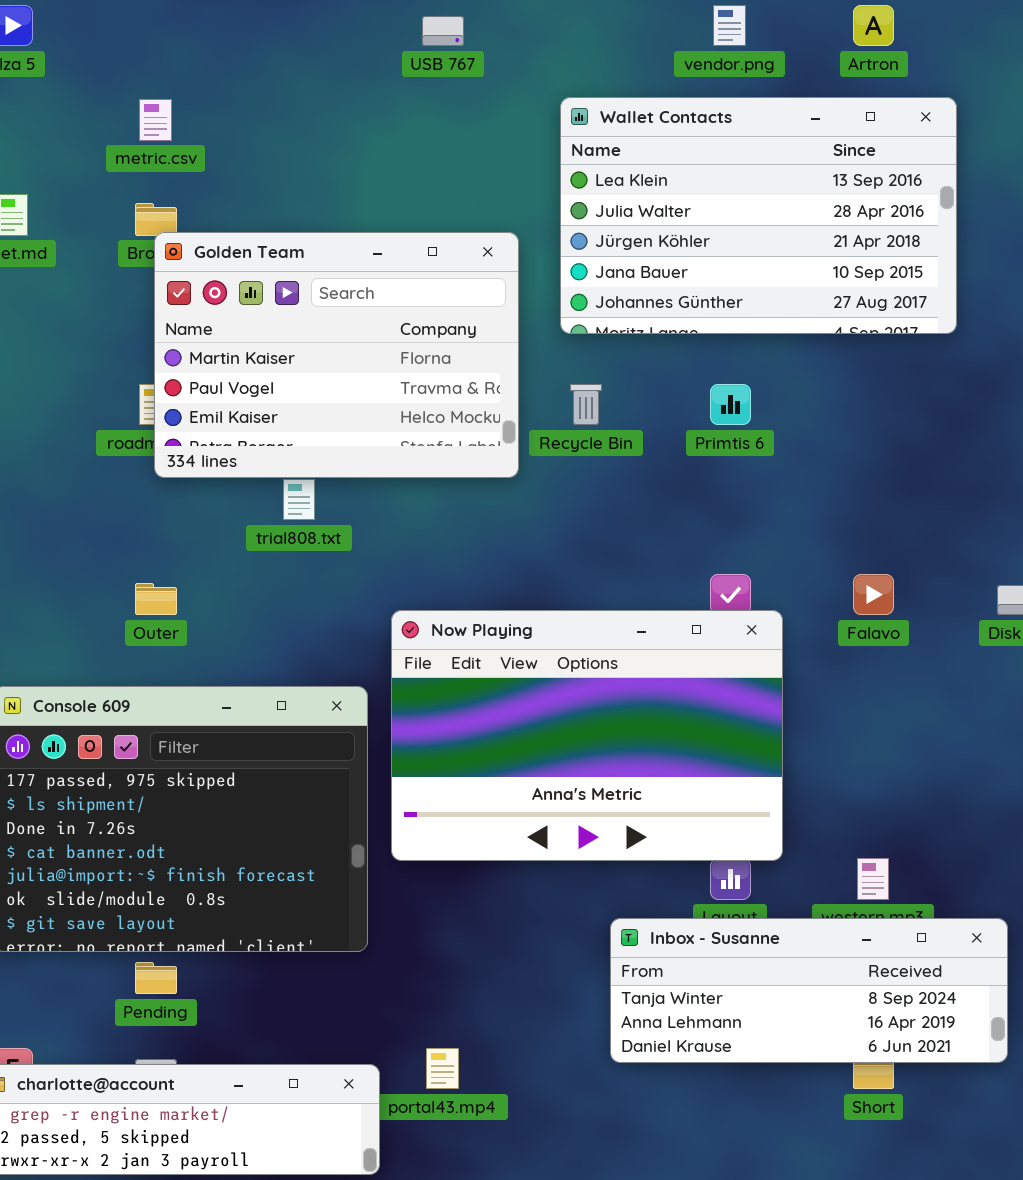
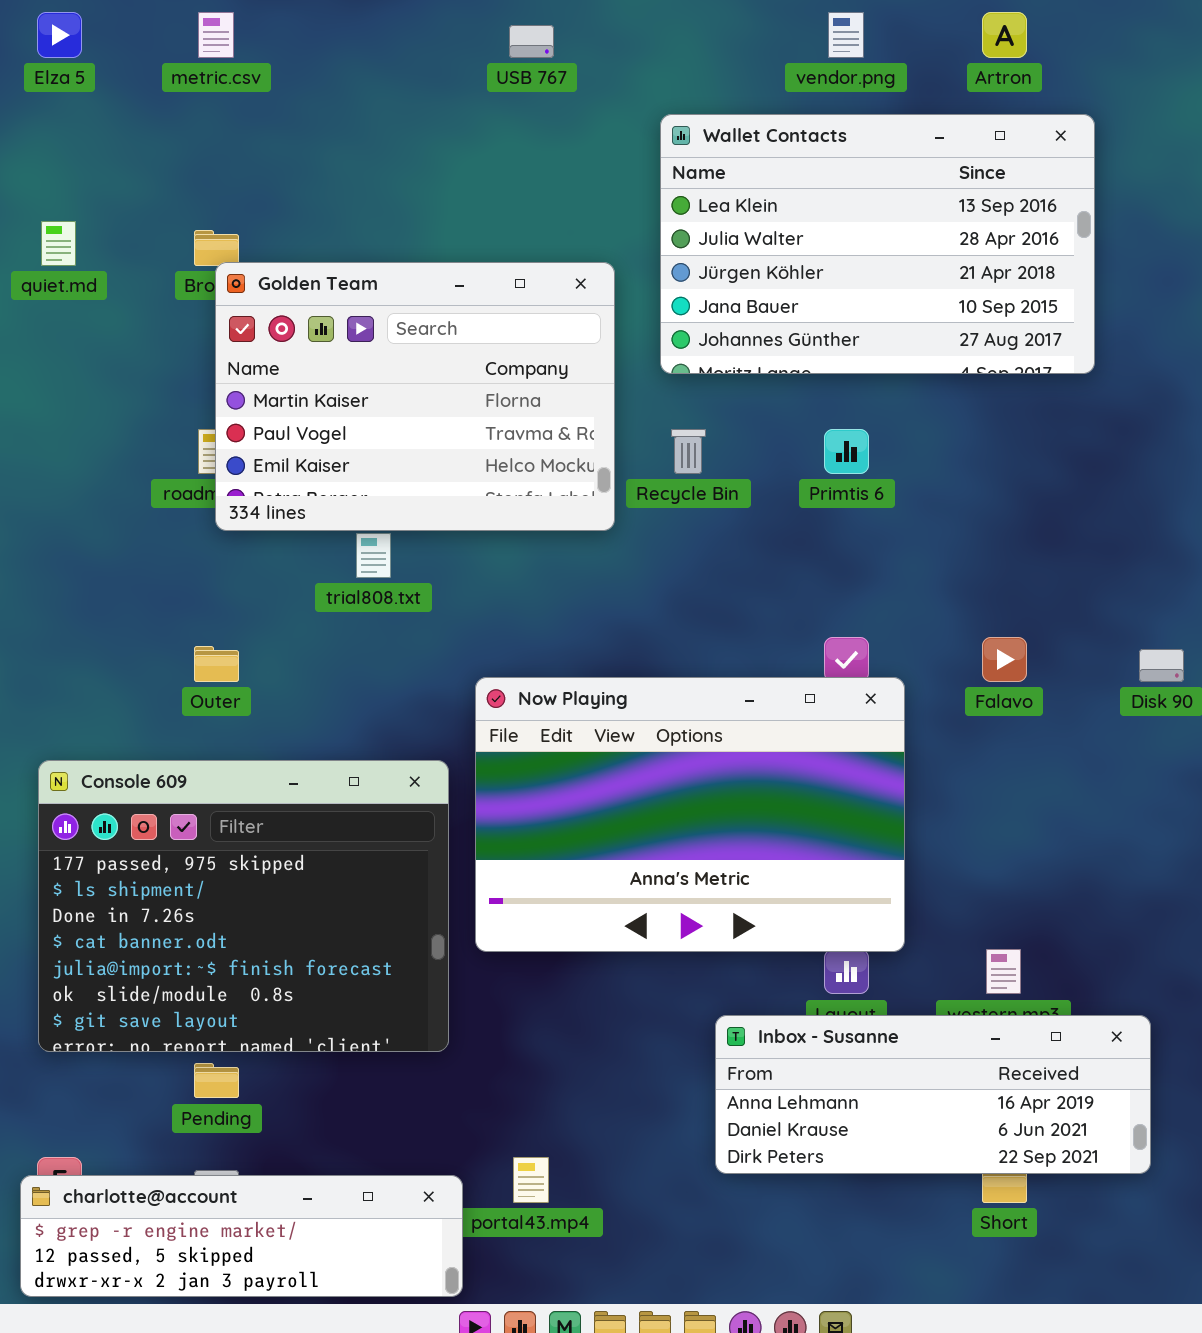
metric.csv: [139,99,172,141] -> [198,12,234,58], moved
Inbox - Susanne: [610,918,1008,1063] -> [715,1015,1151,1174], scrolled down 1 row

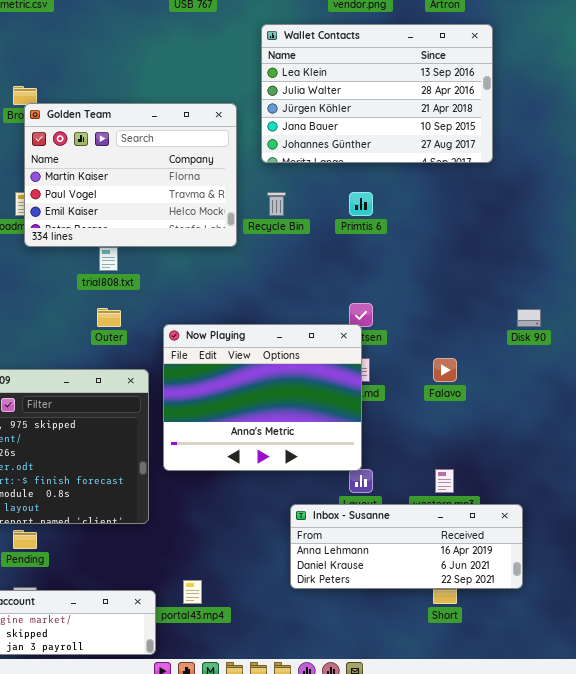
Falavo: [982,637,1027,682] -> [433,358,457,382], moved
Outer: [194,646,239,682] -> [97,308,121,327], moved
Now Playing: [475,677,905,952] -> [163,324,362,471], resized

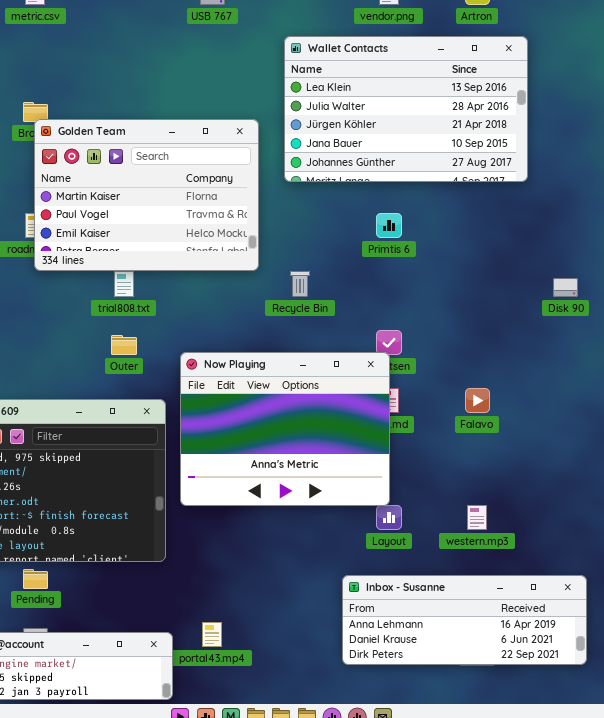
Recycle Bin: [267,192,286,216] -> [290,271,310,297], moved
Disk 90: [517,309,541,327] -> [553,278,578,297], moved
Inbox - Susanne: [290,504,523,589] -> [342,575,587,665], moved

